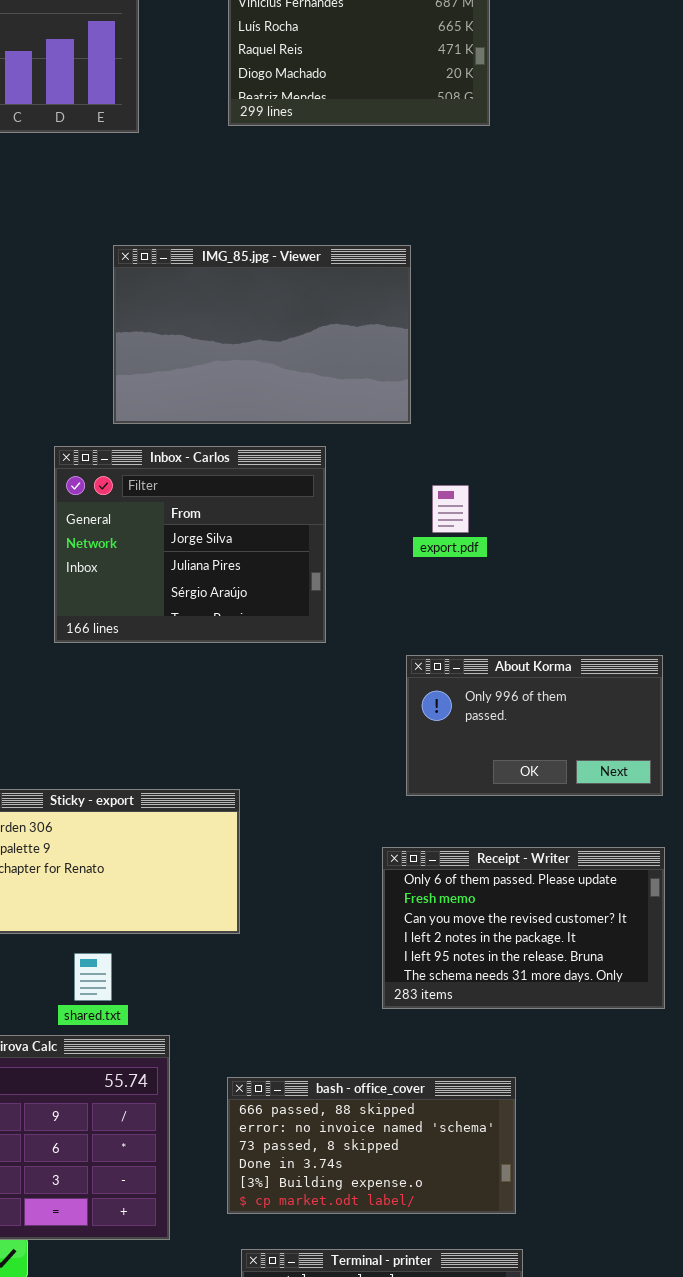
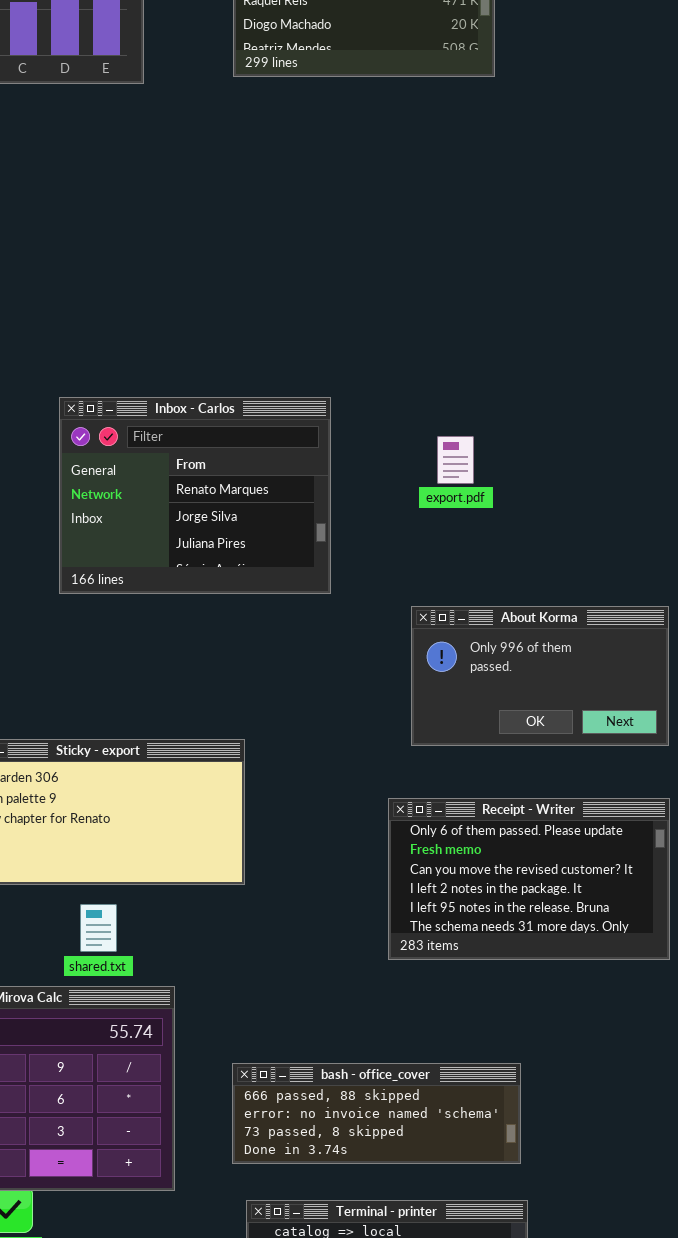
IMG_85.jpg - Viewer: [113,245,411,424] -> none, closed
Inbox - Carlos: [54,446,326,643] -> [59,397,331,594], scrolled up 1 row
bash - office_cover: [227,1077,516,1214] -> [232,1063,521,1164], resized

